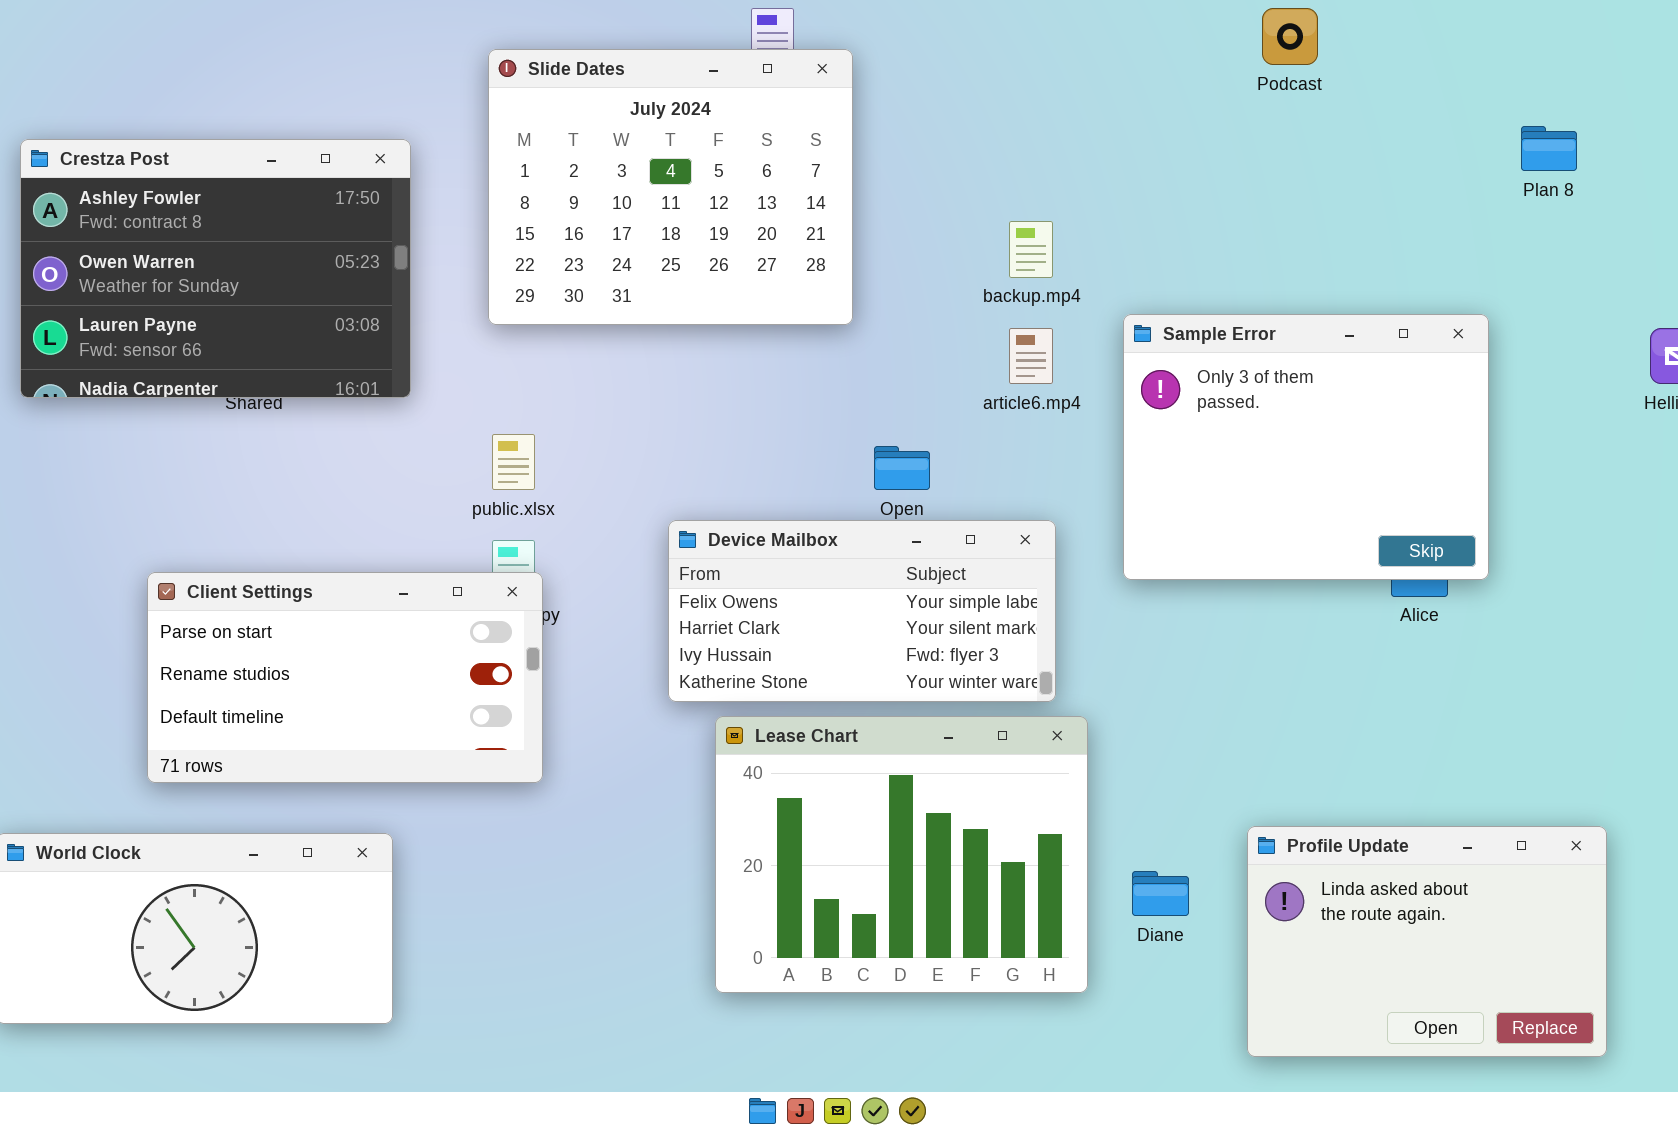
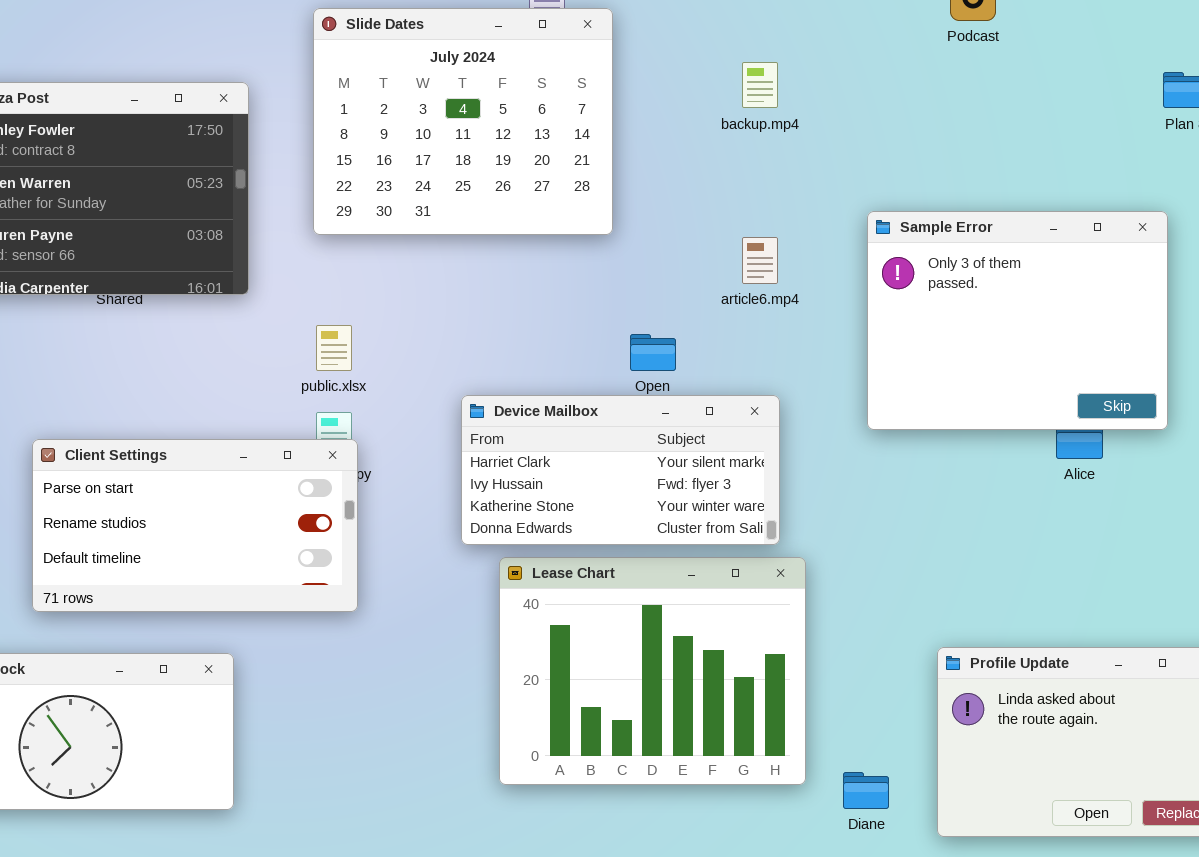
backup.mp4: [1009,221,1053,278] -> [742,62,778,108], moved
Sample Error: [1123,314,1489,580] -> [867,211,1168,430], moved
Device Mailbox: [668,520,1056,702] -> [461,395,780,545], scrolled down 1 row
Diane: [1132,871,1189,916] -> [843,772,889,809], moved

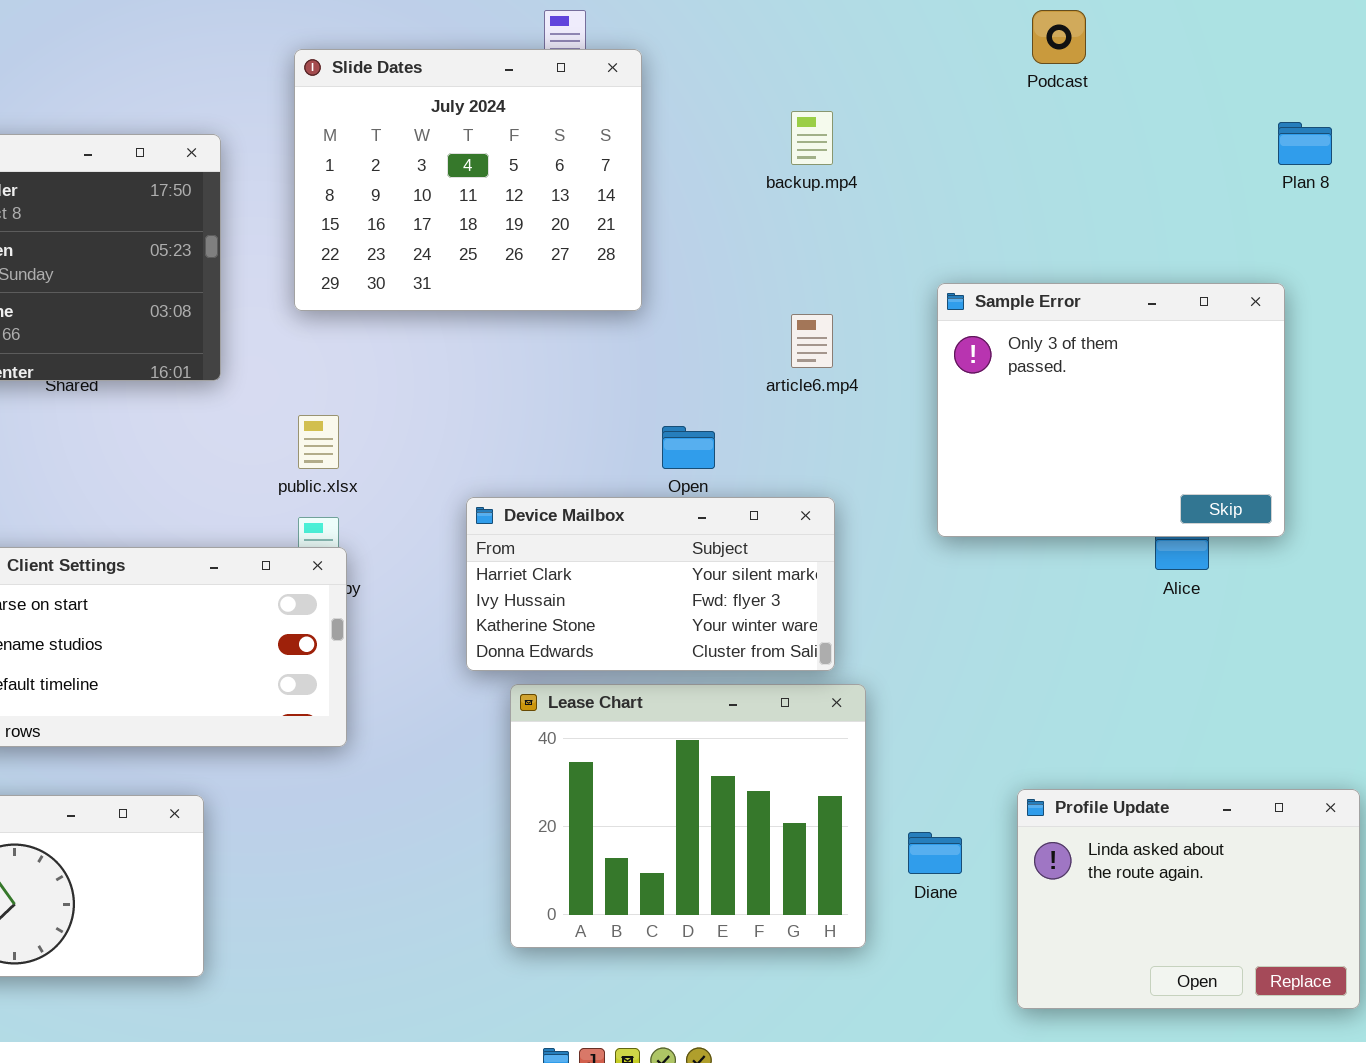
Diane: [843,772,889,809] -> [908,832,962,874], moved

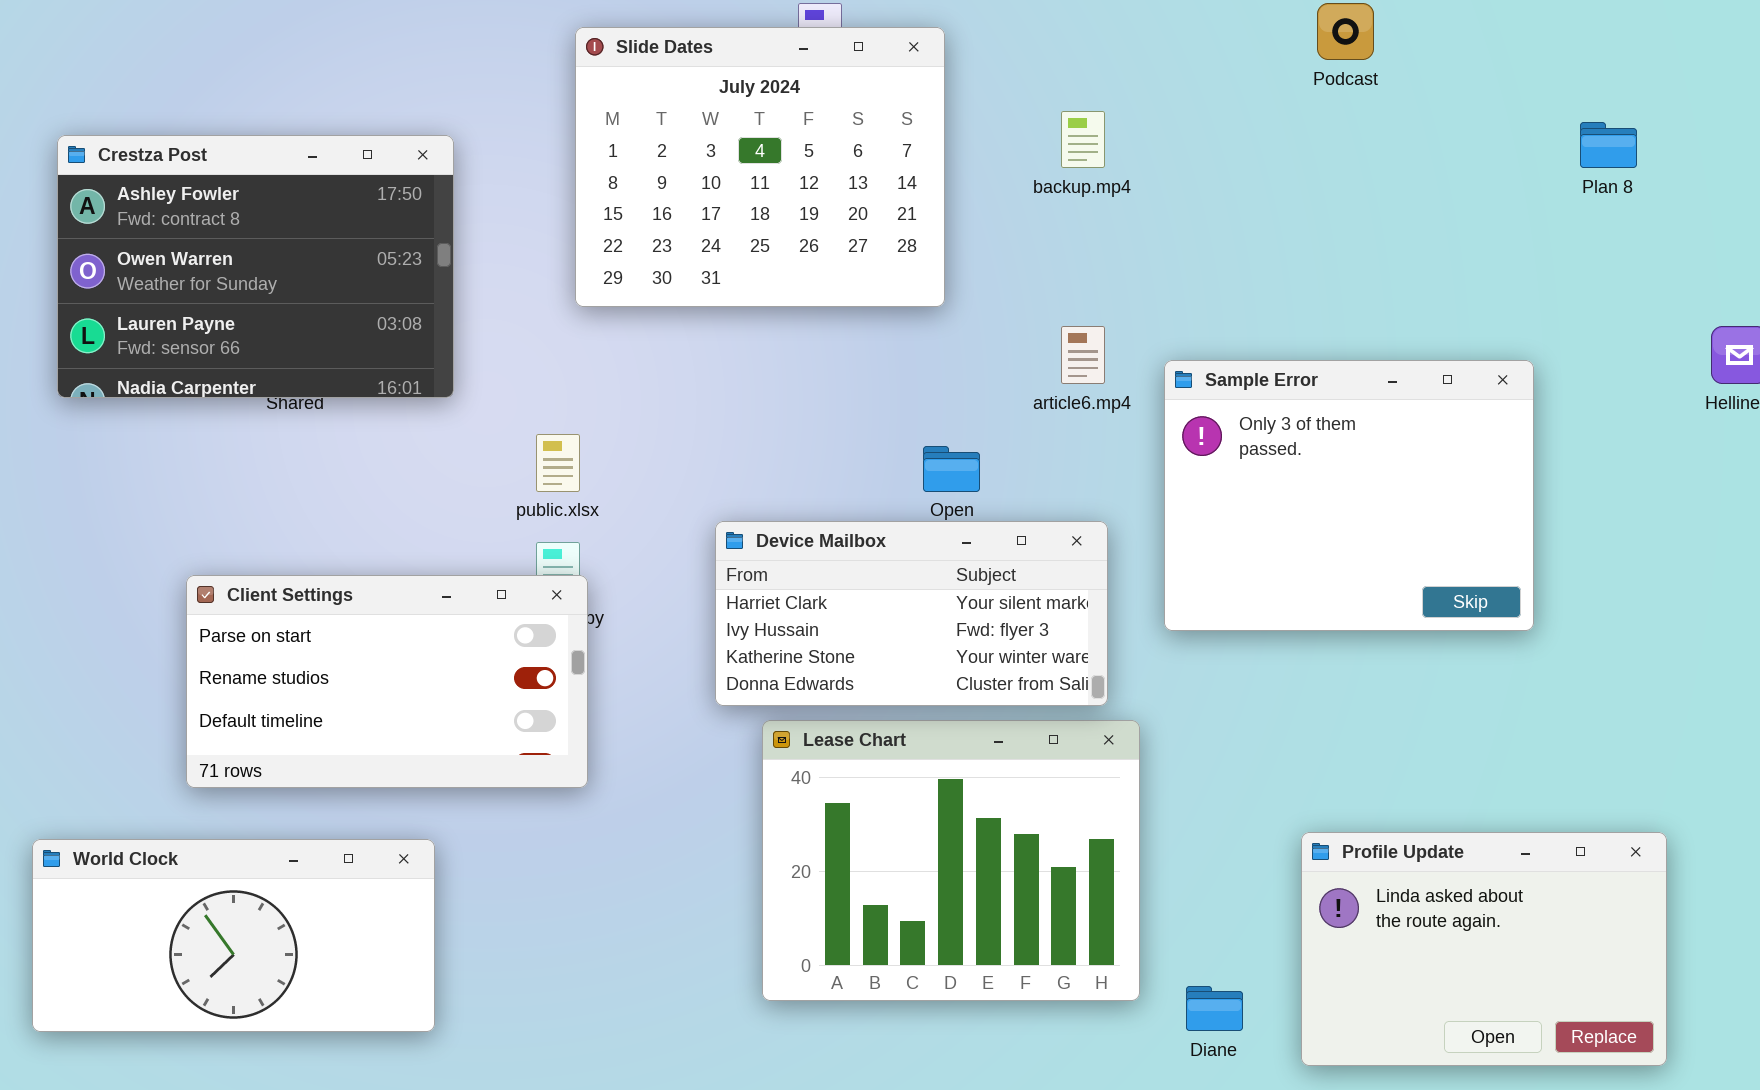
Slide Dates: [294,49,642,311] -> [575,27,945,307], moved
Sample Error: [937,283,1285,537] -> [1164,360,1534,631], moved
Diane: [908,832,962,874] -> [1186,986,1243,1031], moved

